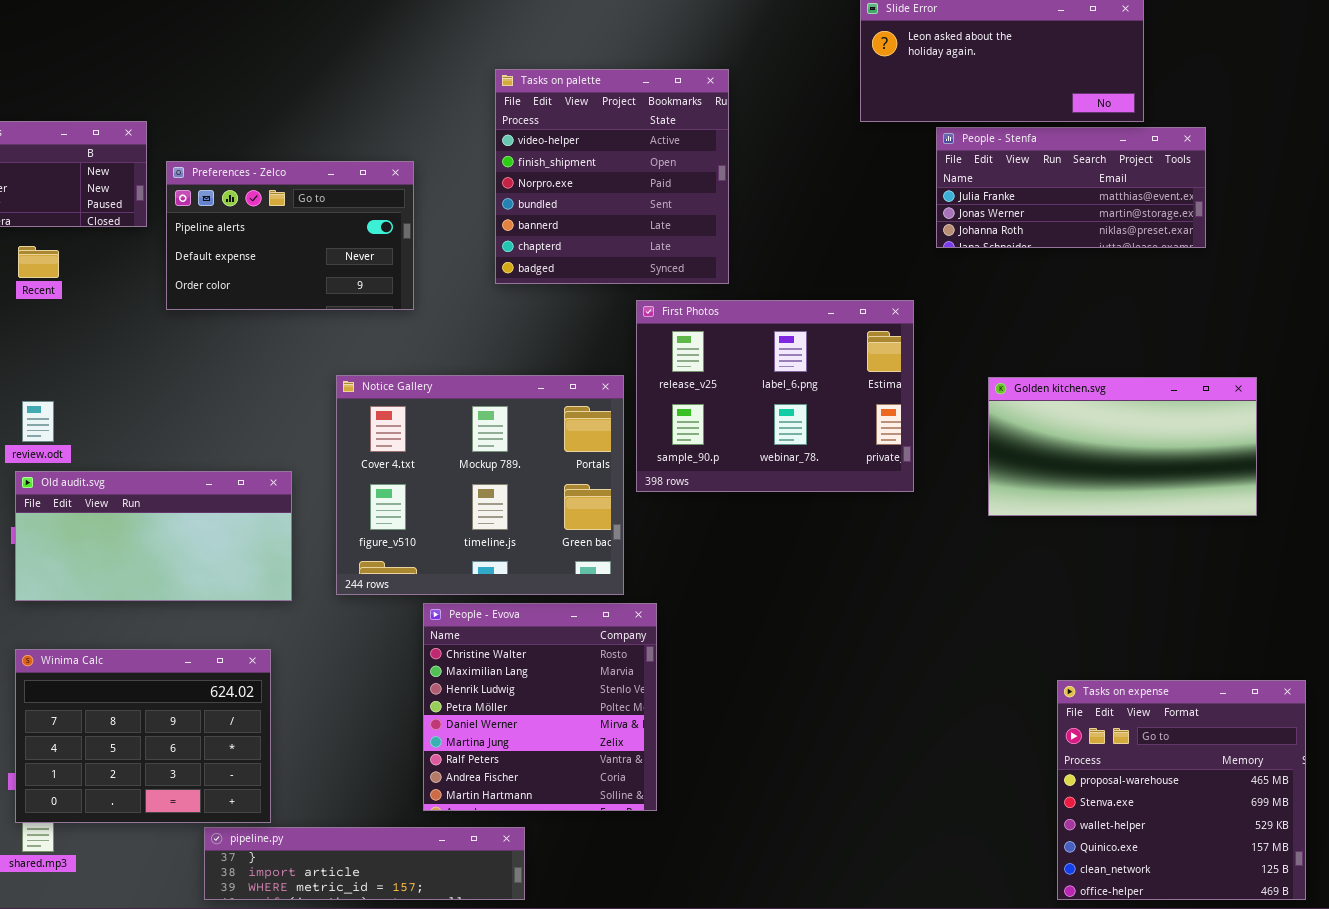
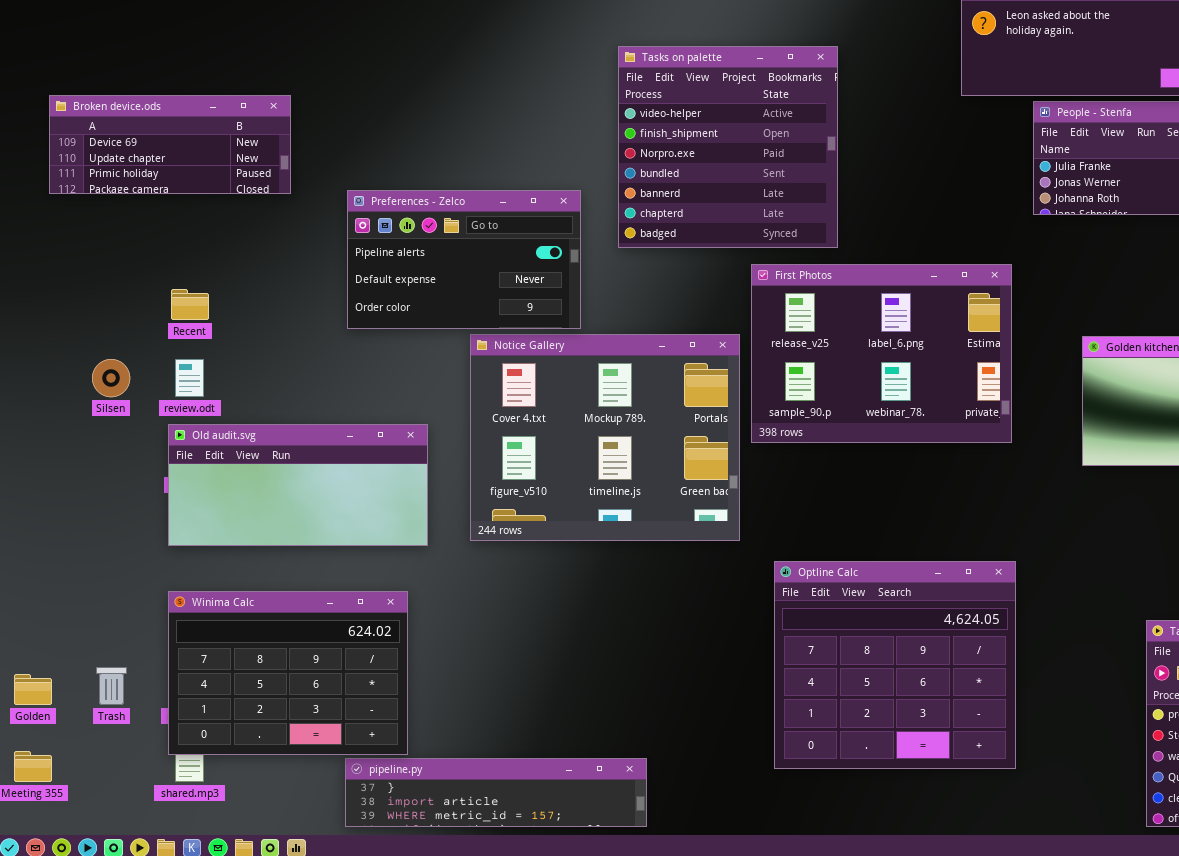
Preferences - Zelco: [166,161,414,310] -> [347,190,581,329], moved
Recent: [18,246,59,278] -> [171,289,209,320], moved
People - Evova: [423,603,657,811] -> none, closed
Optline Calc: none -> [774,561,1016,769], opened

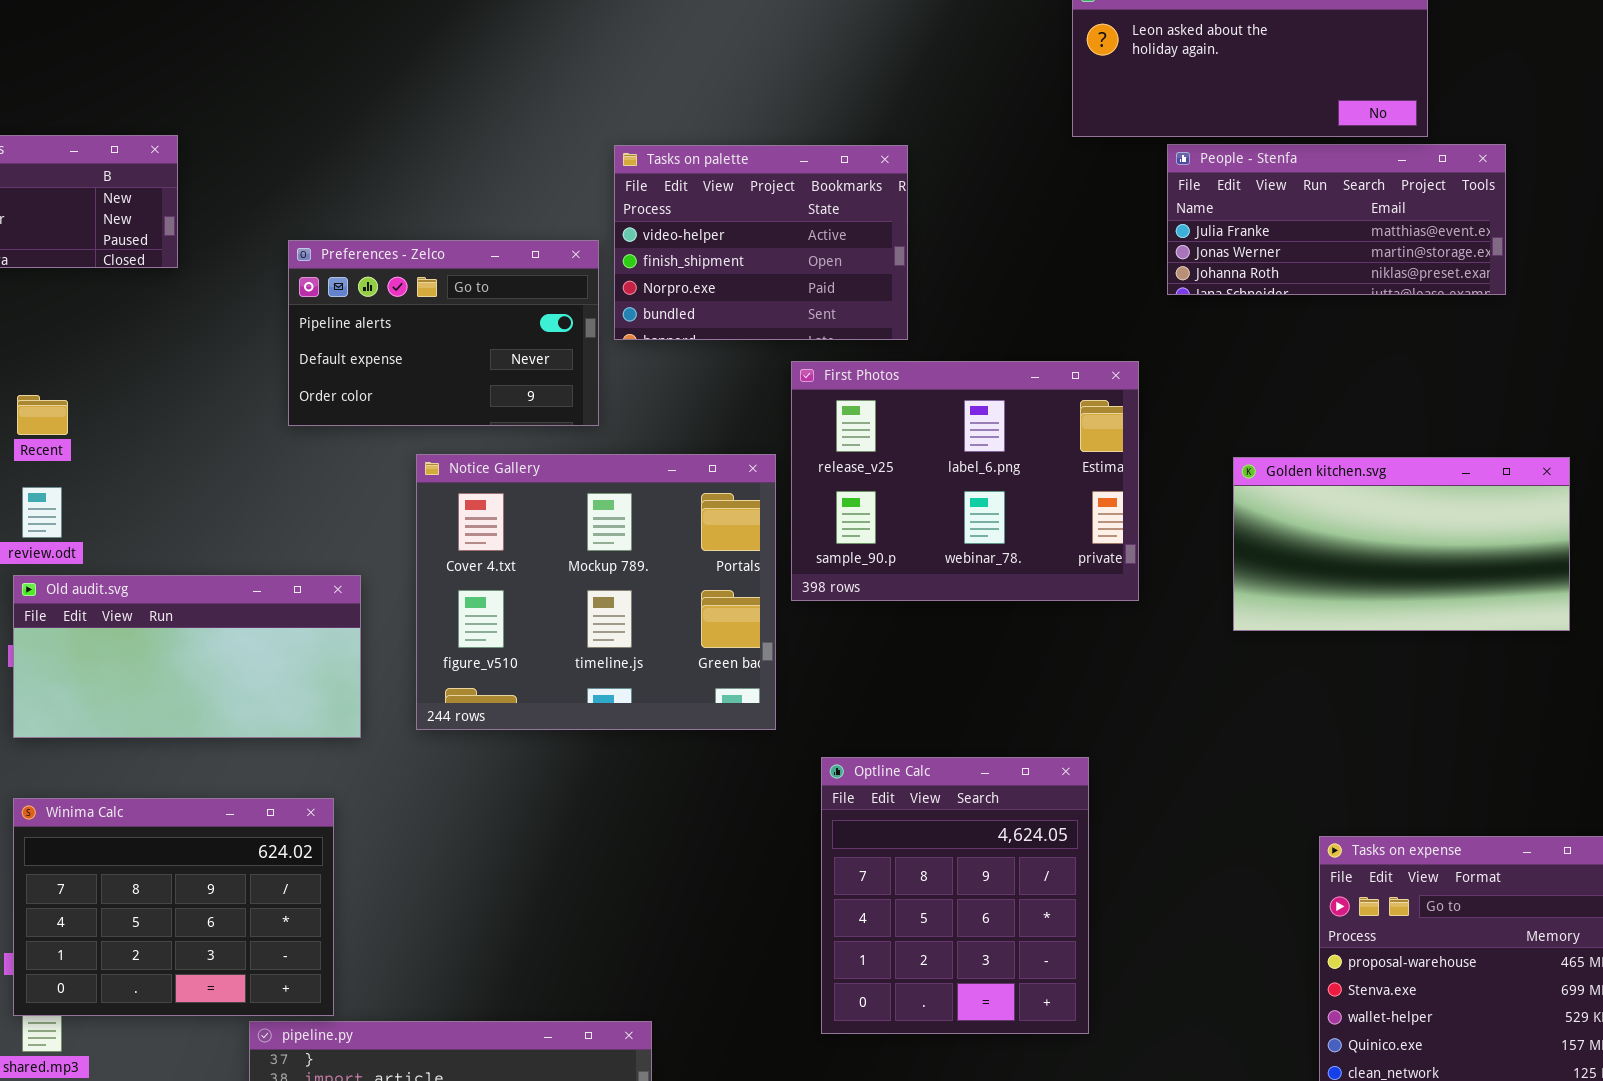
Tasks on palette: [618,46,838,248] -> [614,145,908,340], resized
Preferences - Zelco: [347,190,581,329] -> [288,240,599,426], moved
Optline Calc: [774,561,1016,769] -> [821,757,1089,1034], resized

